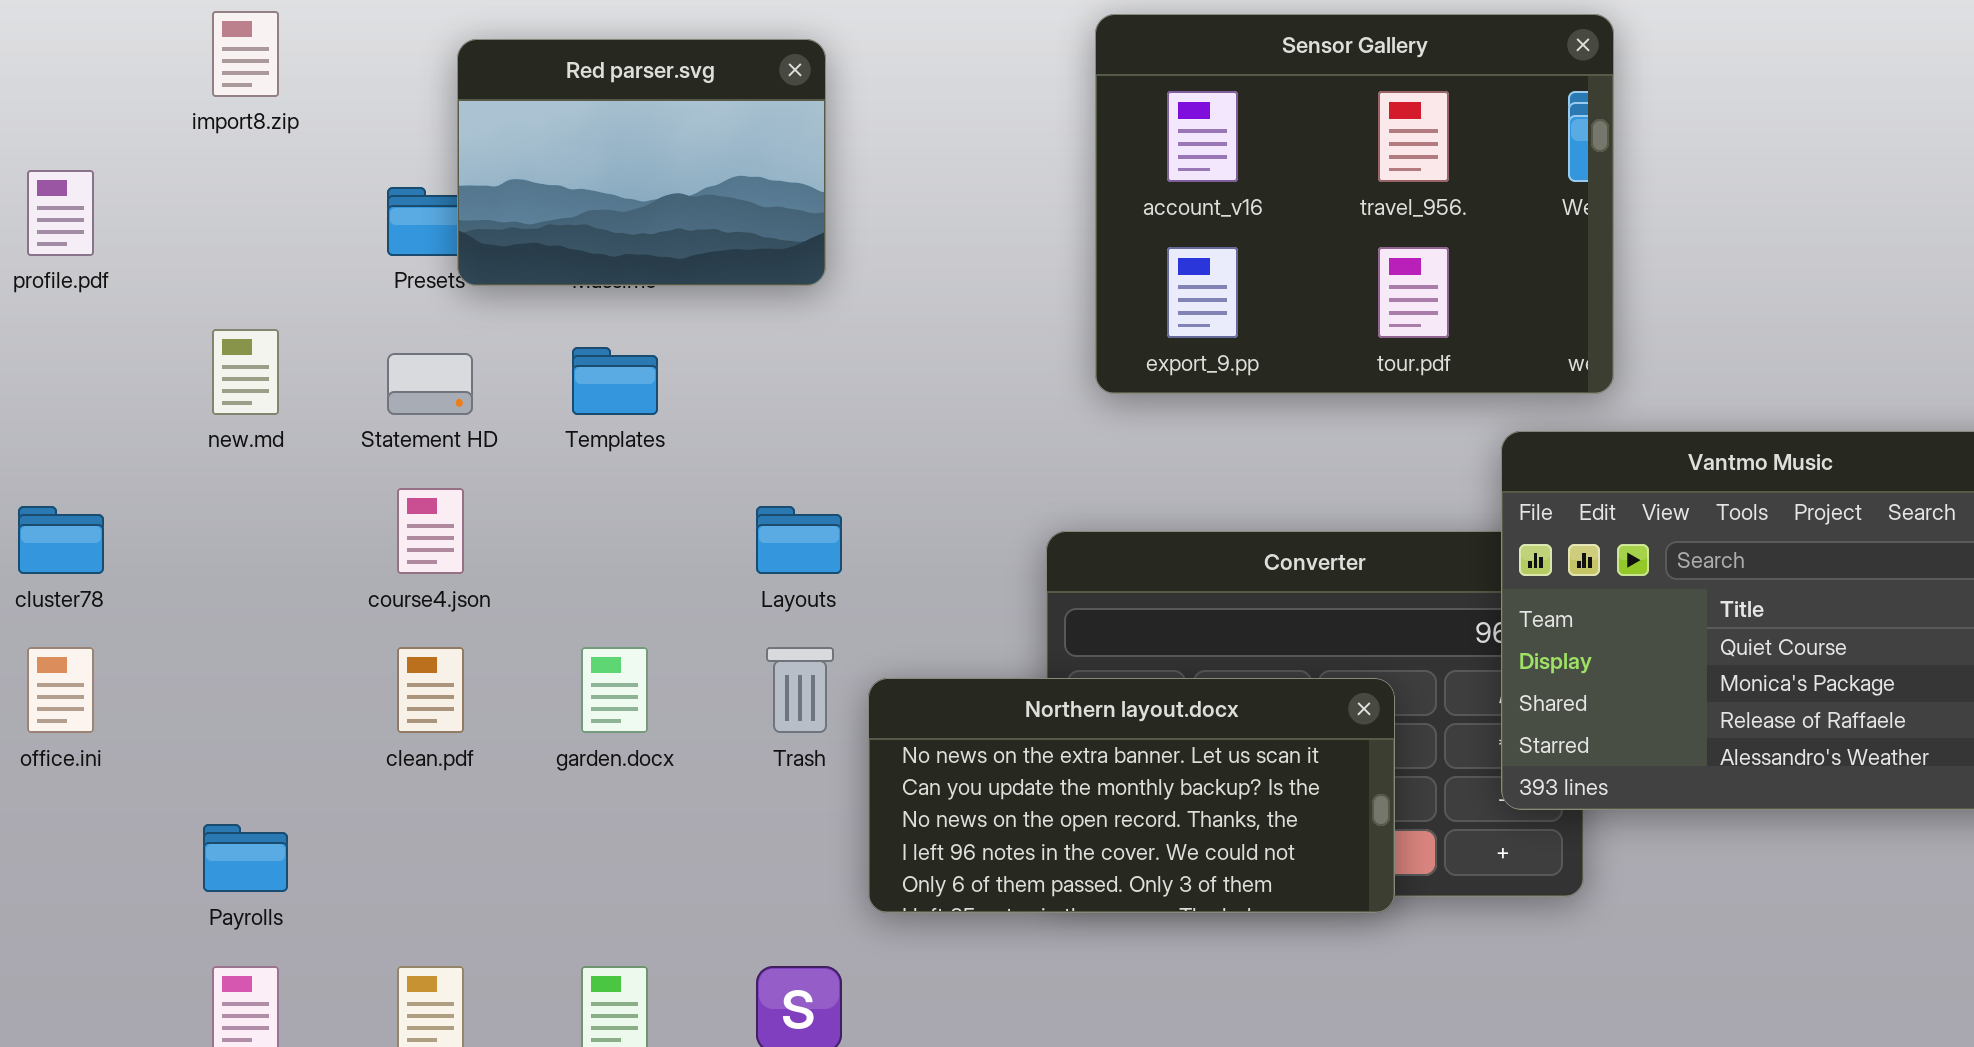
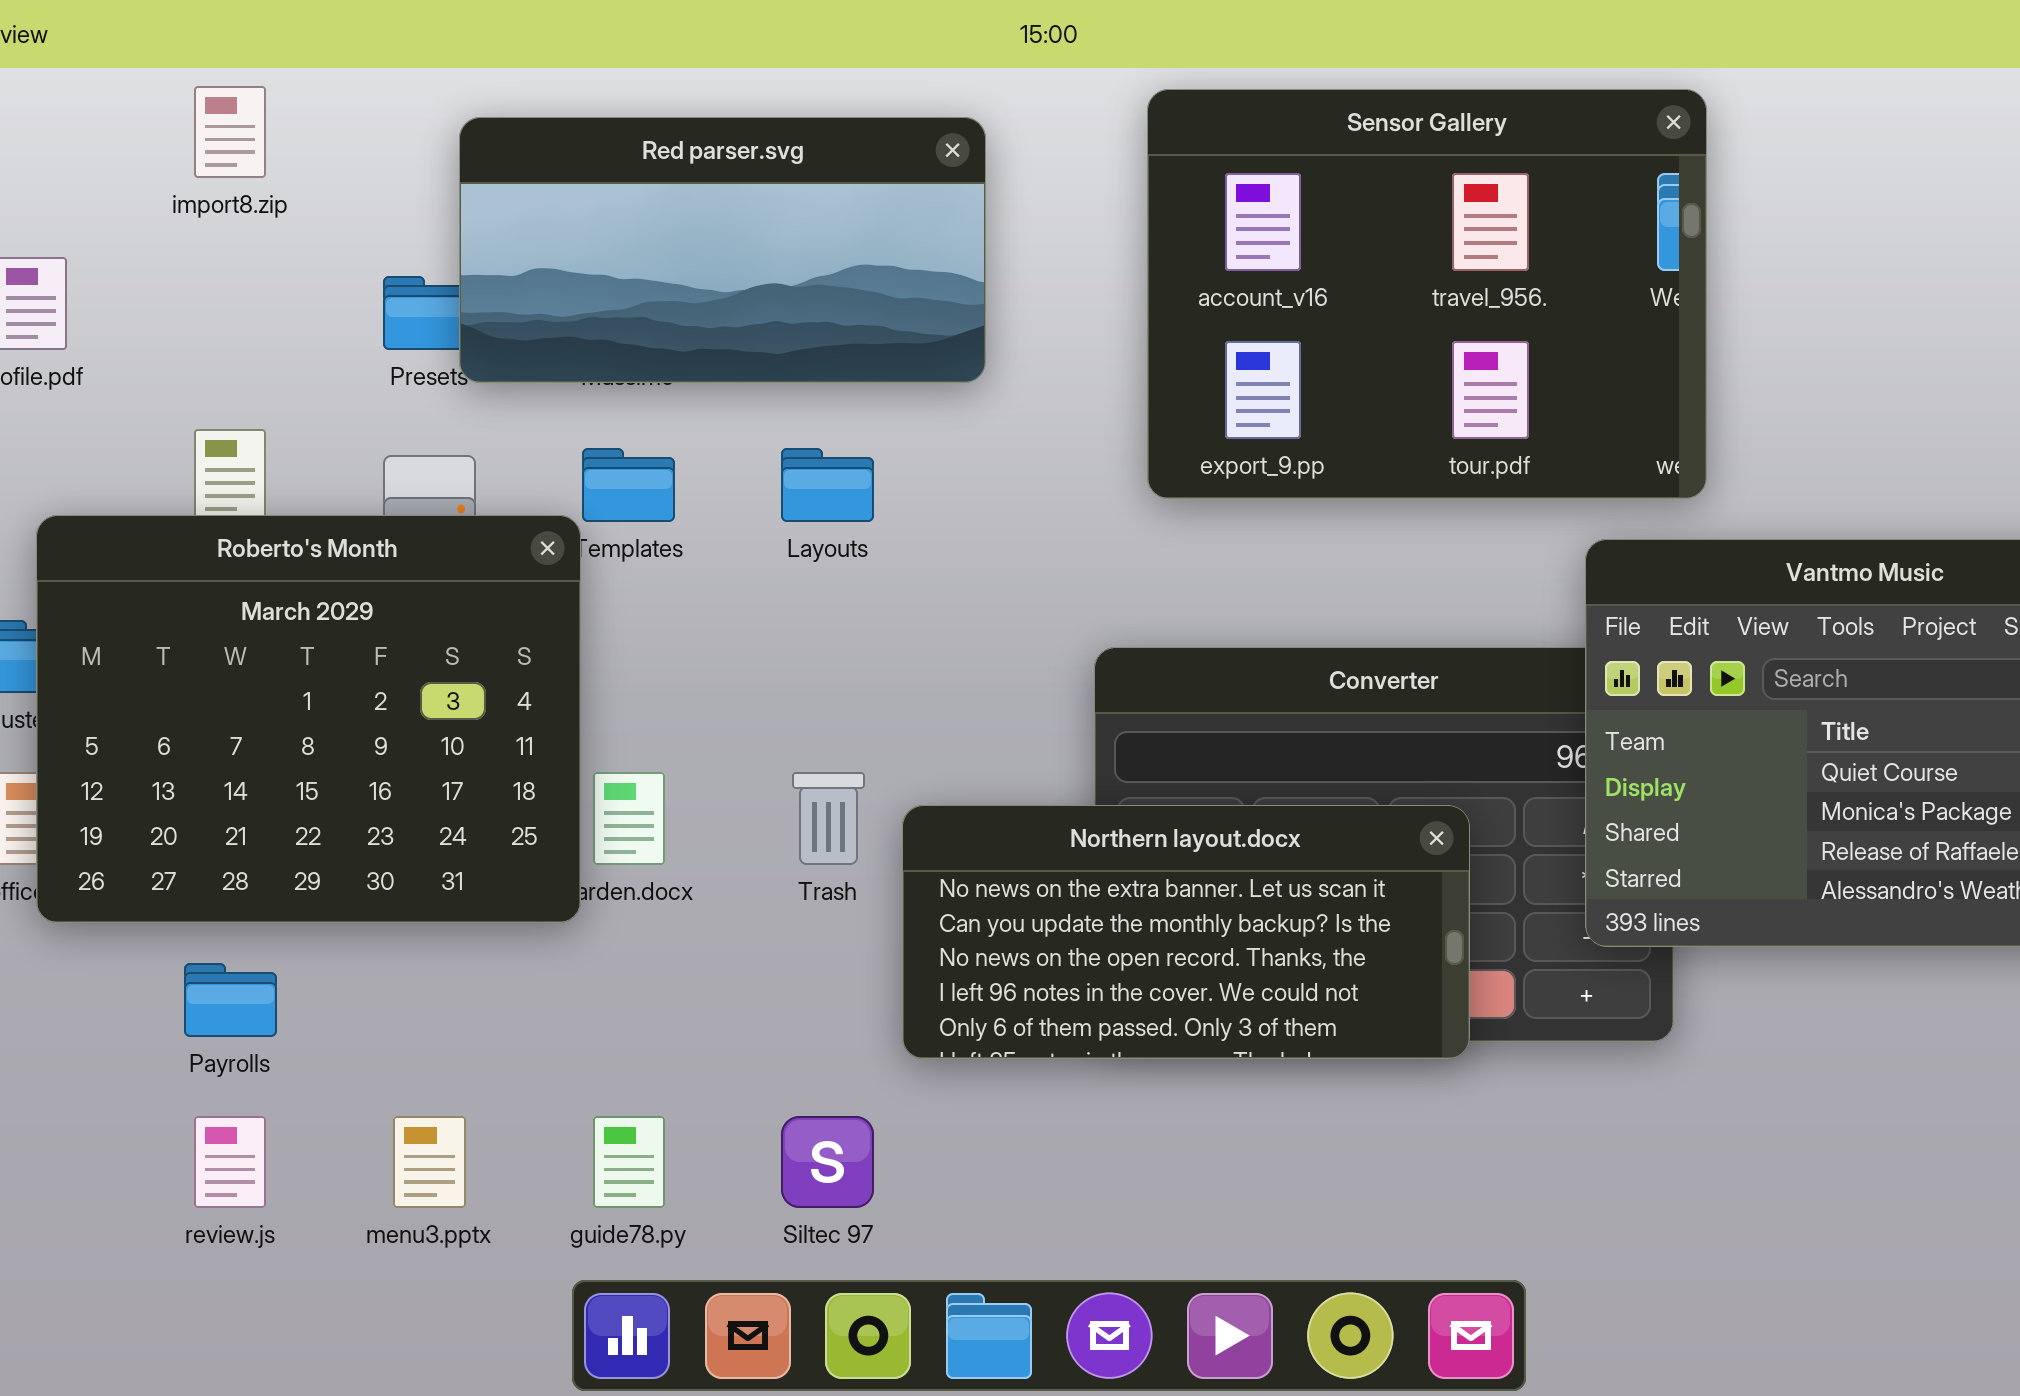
Red parser.svg: [457,39,826,286] -> [459,117,986,383], resized
Roberto's Month: none -> [36,515,581,923], opened
Layouts: [756,506,842,574] -> [781,448,874,522], moved

